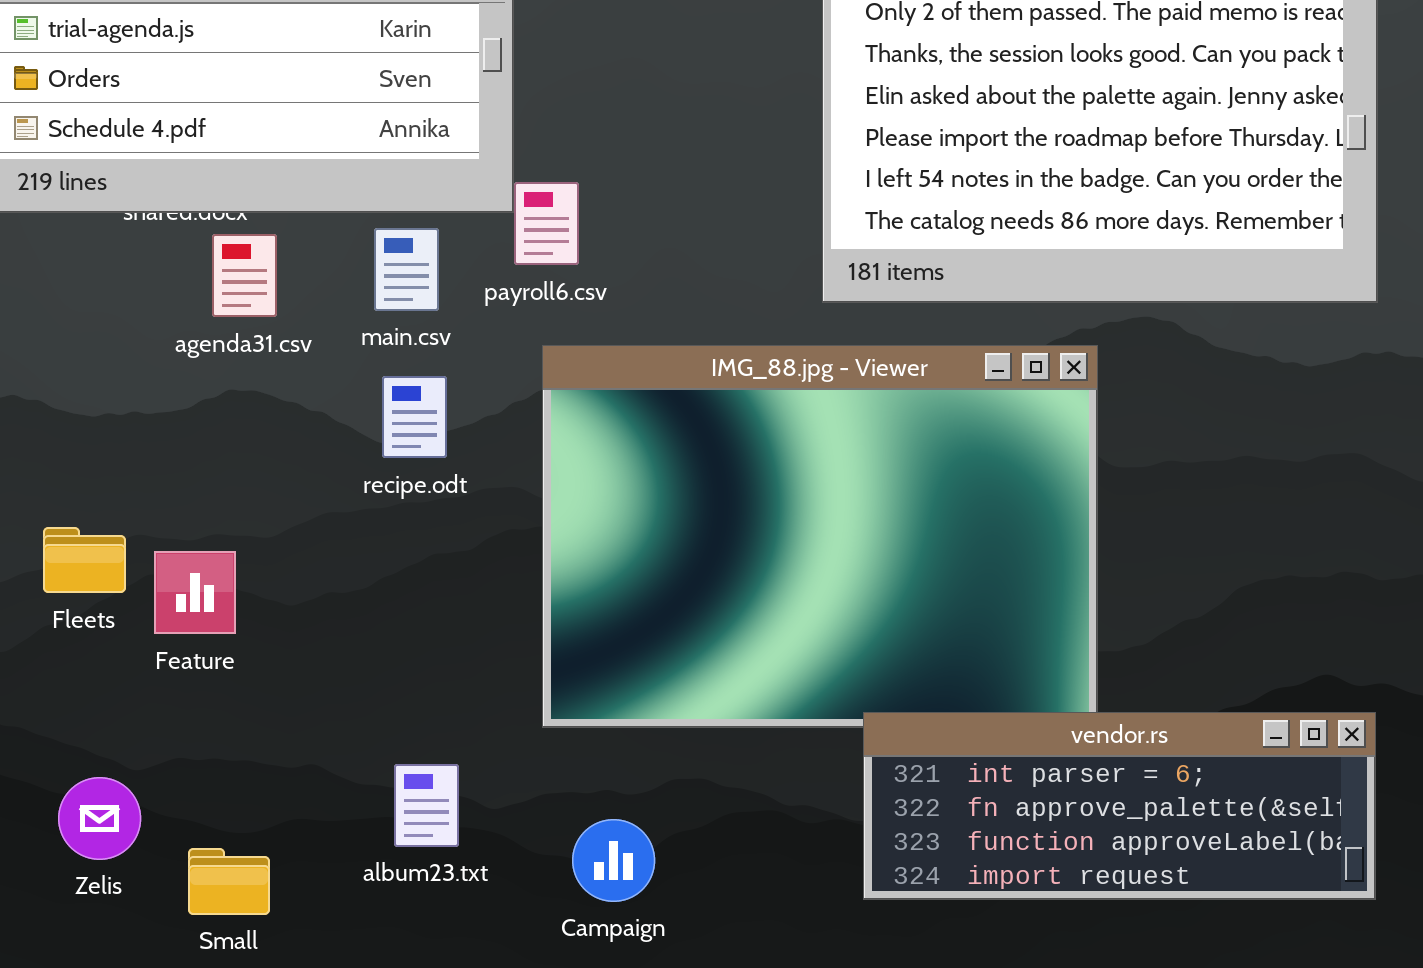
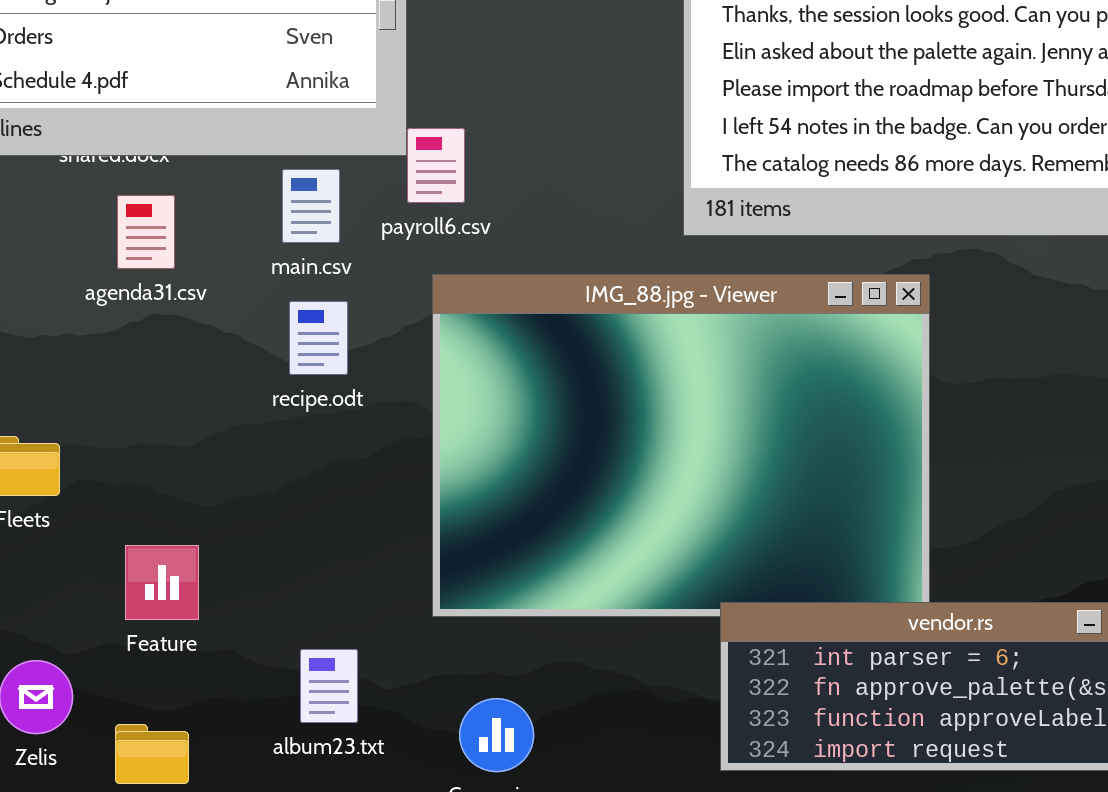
agenda31.csv: [212,234,277,317] -> [117,195,175,269], moved
Feature: [154,551,236,634] -> [125,545,199,620], moved

